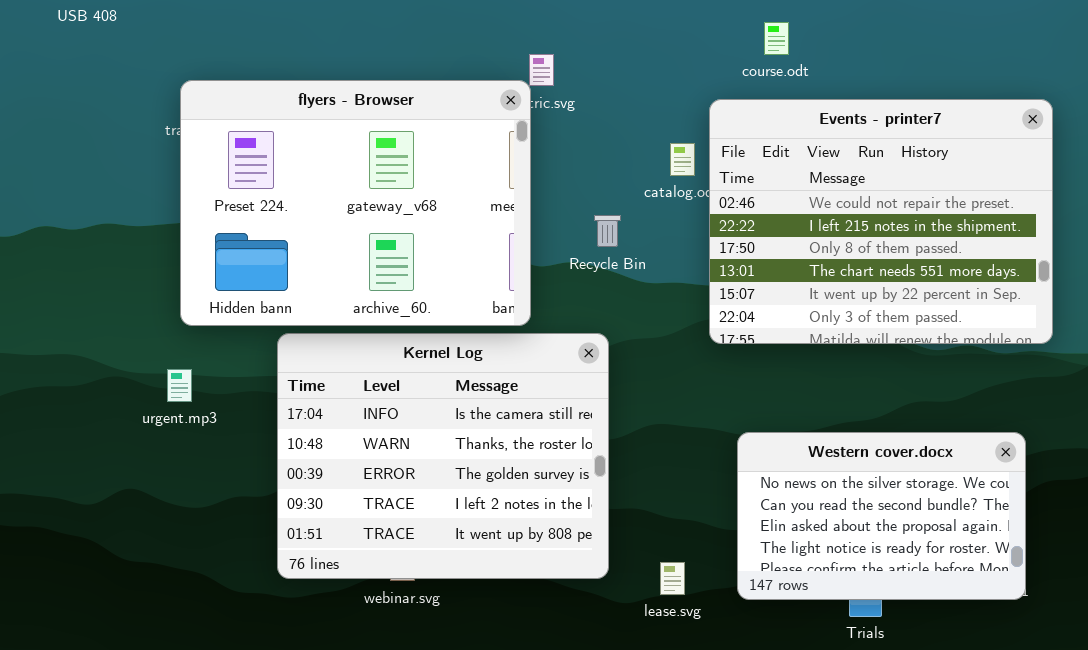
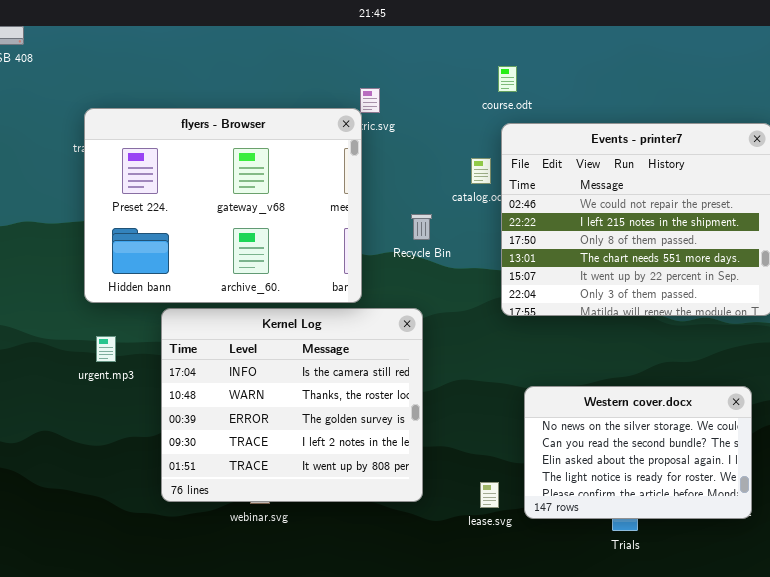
course.odt: [764,22,789,55] -> [498,66,517,92], moved
urgent.mp3: [167,369,192,402] -> [96,336,116,362], moved
lease.svg: [660,562,685,595] -> [480,482,499,508], moved

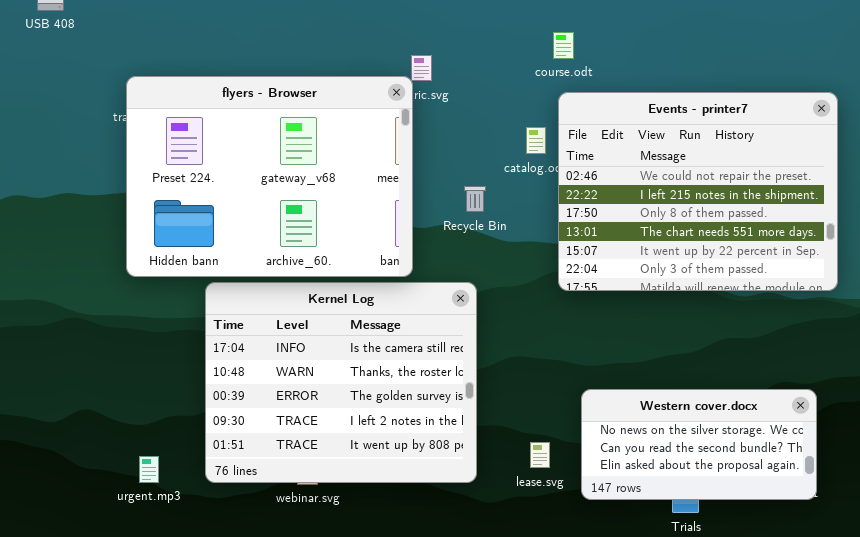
urgent.mp3: [96,336,116,362] -> [139,456,159,483], moved
Western cover.docx: [524,386,752,519] -> [581,389,817,500], resized
lease.svg: [480,482,499,508] -> [530,442,550,468], moved

